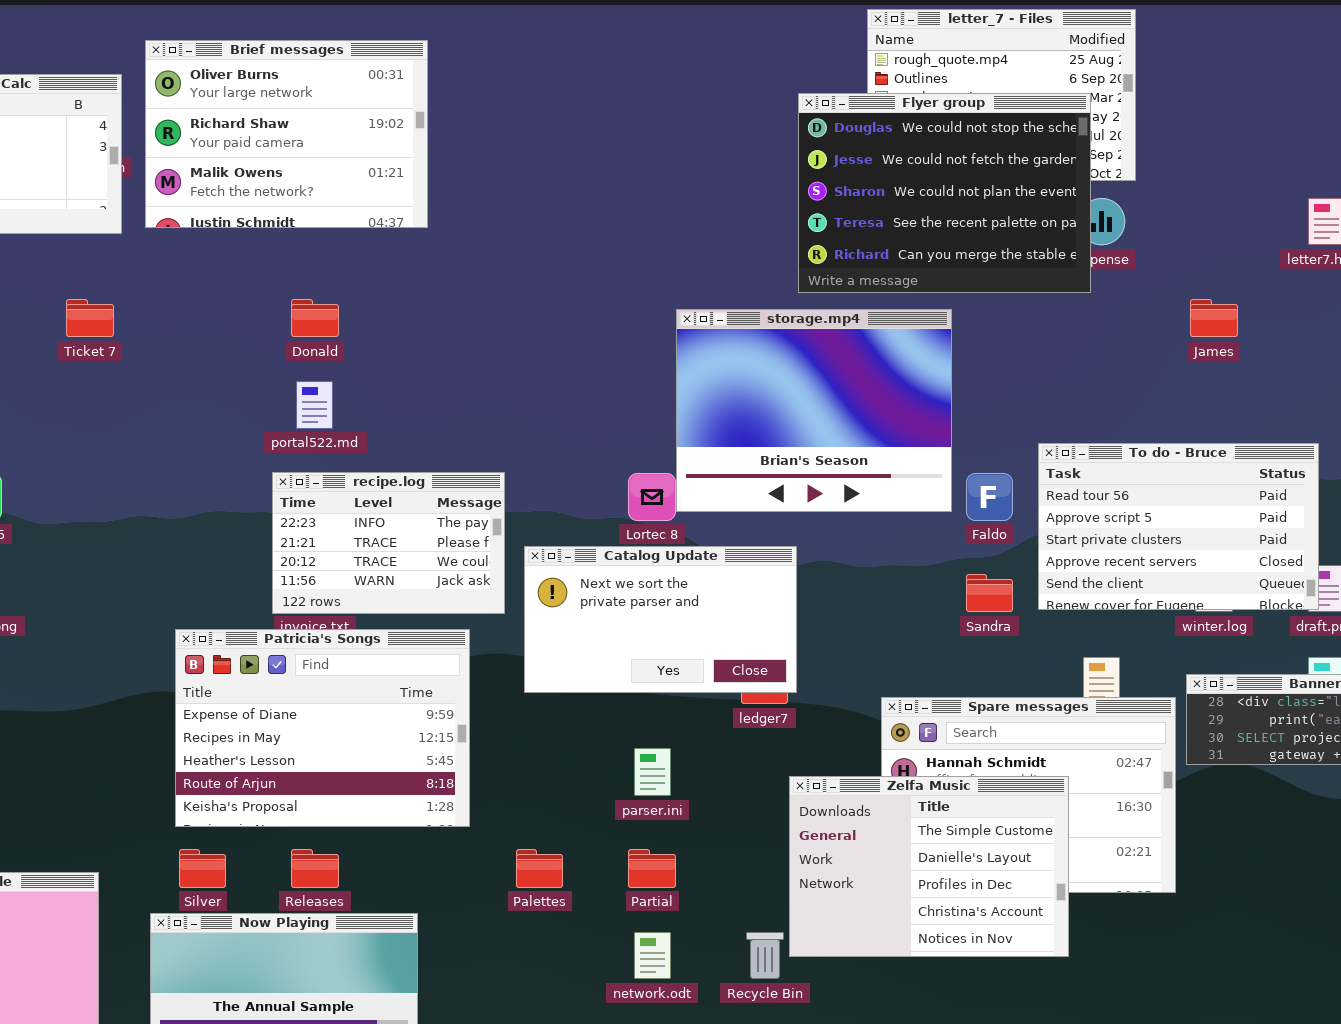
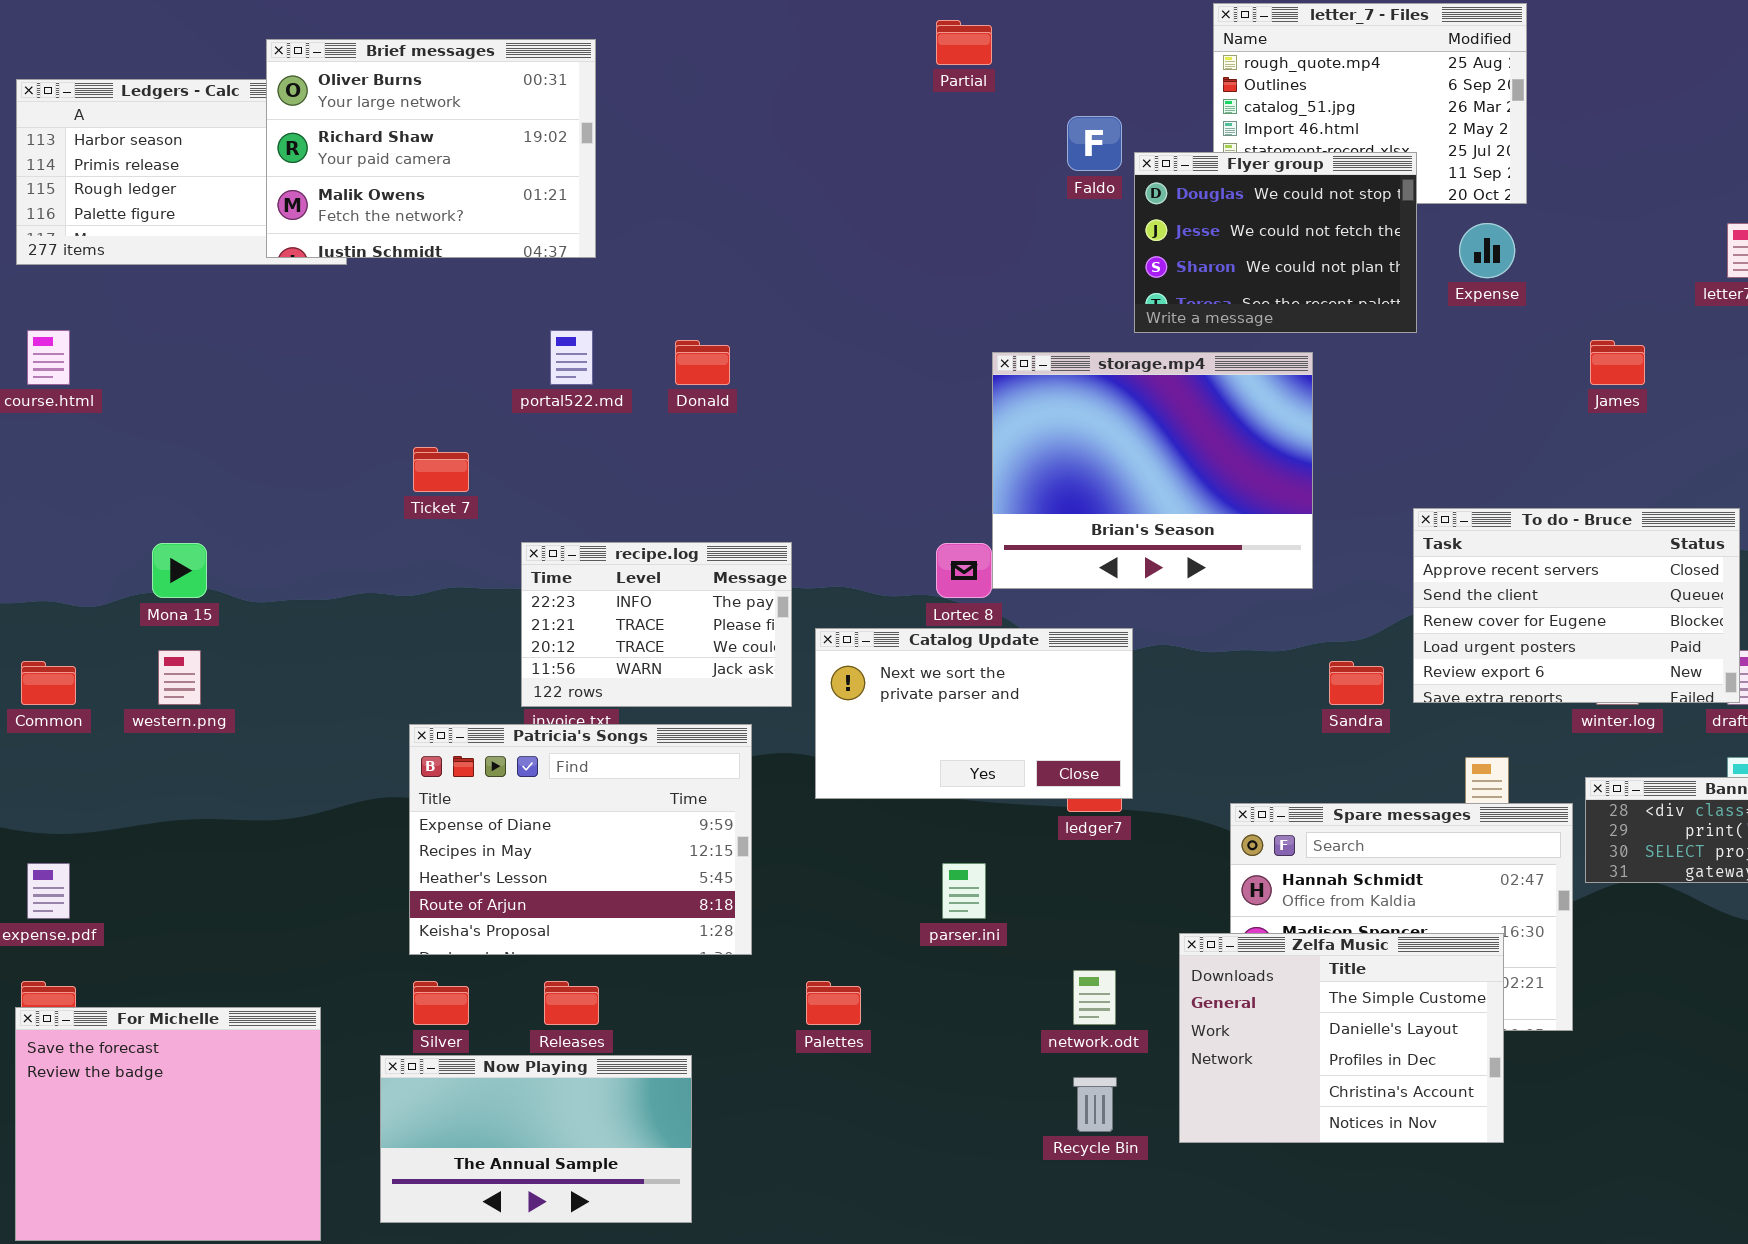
Brief messages: [145,40,428,228] -> [266,39,596,258], moved
Flyer group: [798,93,1091,293] -> [1134,152,1417,333], resized
Ticket 7: [66,299,114,337] -> [413,447,469,492], moved
Donald: [291,299,339,337] -> [675,340,730,385], moved
portal522.md: [296,381,333,429] -> [550,330,593,385], moved
To do - Bruce: [1038,443,1319,610] -> [1413,508,1740,703], scrolled down 3 rows
Faldo: [966,473,1013,521] -> [1067,116,1122,171], moved
Zelfa Music: [789,776,1069,957] -> [1179,933,1504,1143], moved
Partial: [628,849,676,888] -> [936,20,992,65], moved
network.odt: [634,932,671,979] -> [1073,970,1116,1025], moved

